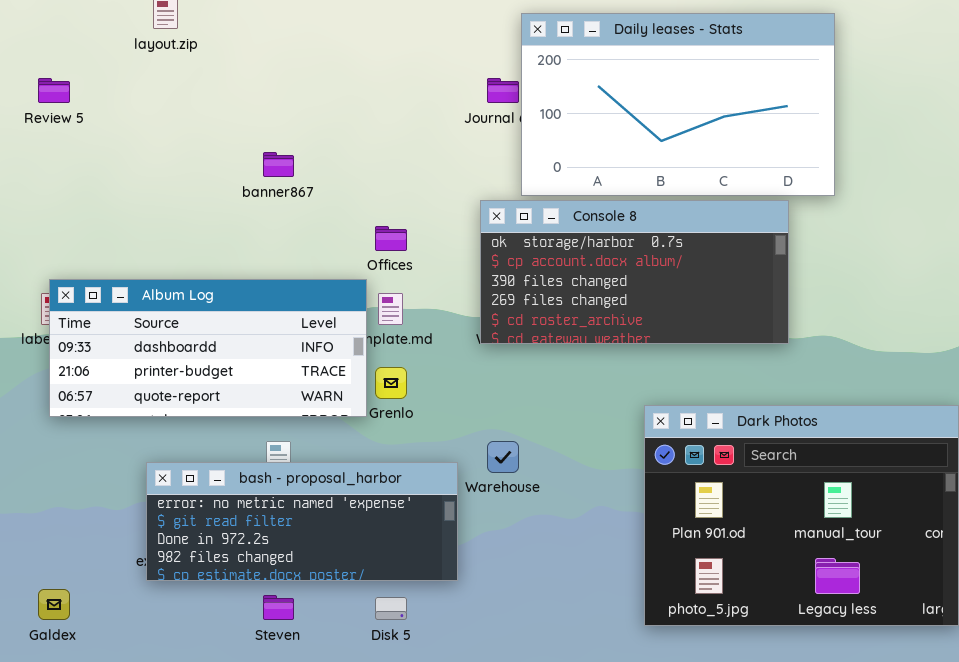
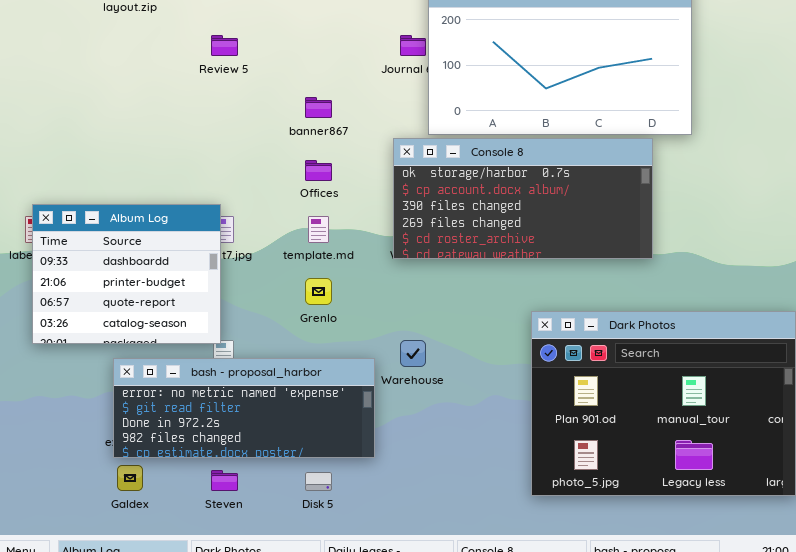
Review 5: [38,78,70,103] -> [211,35,238,56], moved
banner867: [263,152,294,177] -> [305,97,332,118], moved
Album Log: [49,279,367,417] -> [32,204,221,344], resized
Galdex: [38,589,70,620] -> [117,465,143,491], moved

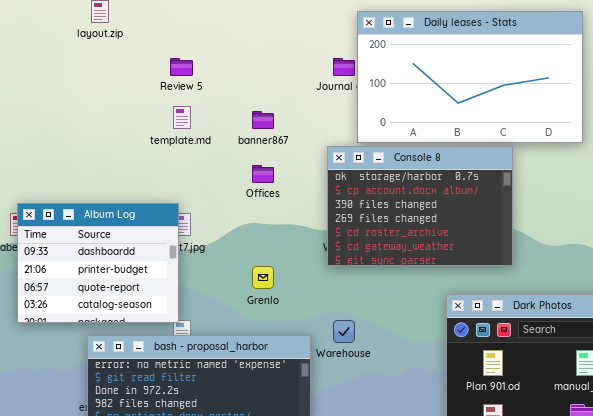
Console 8: [393,138,653,259] -> [327,146,513,266], resized
template.md: [308,216,329,243] -> [173,106,191,129], moved

